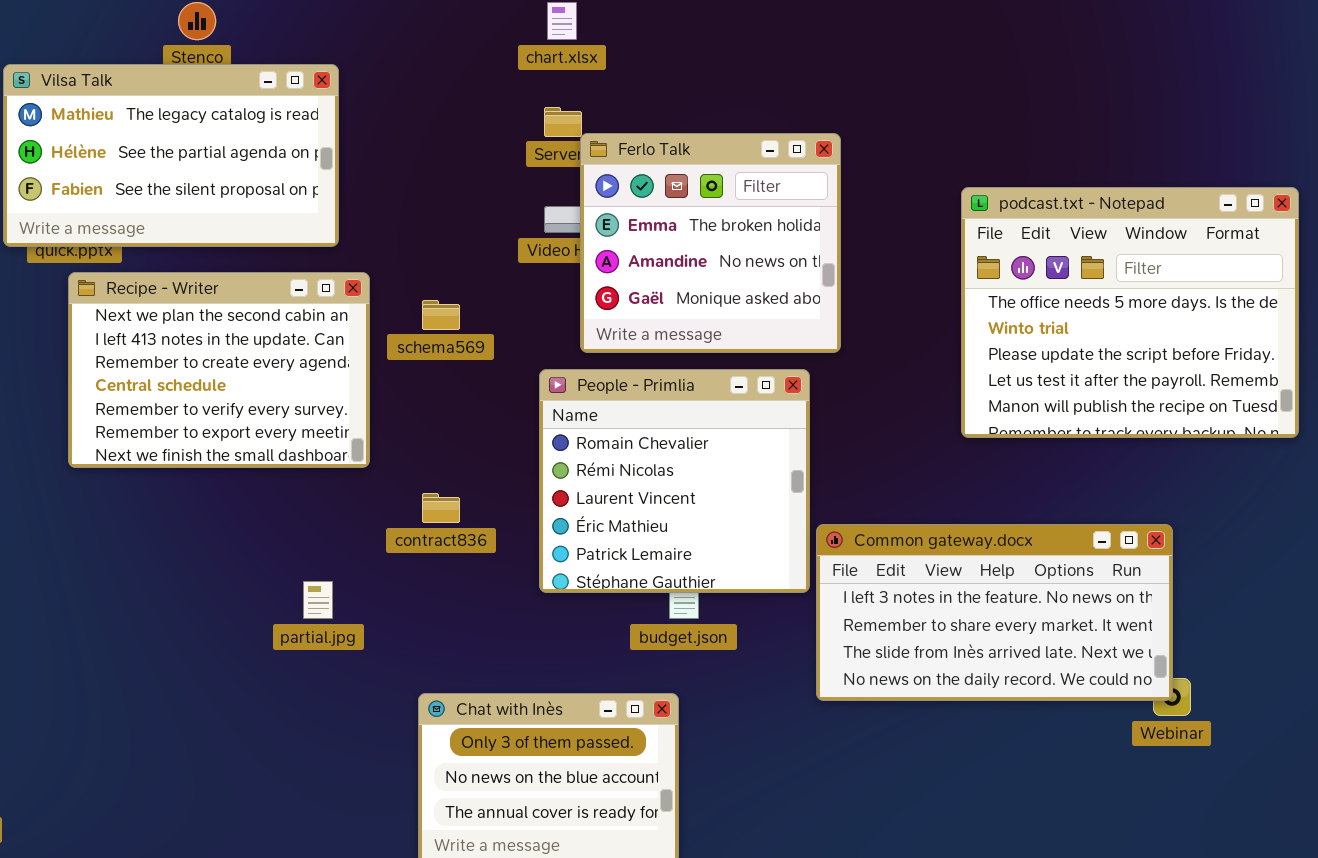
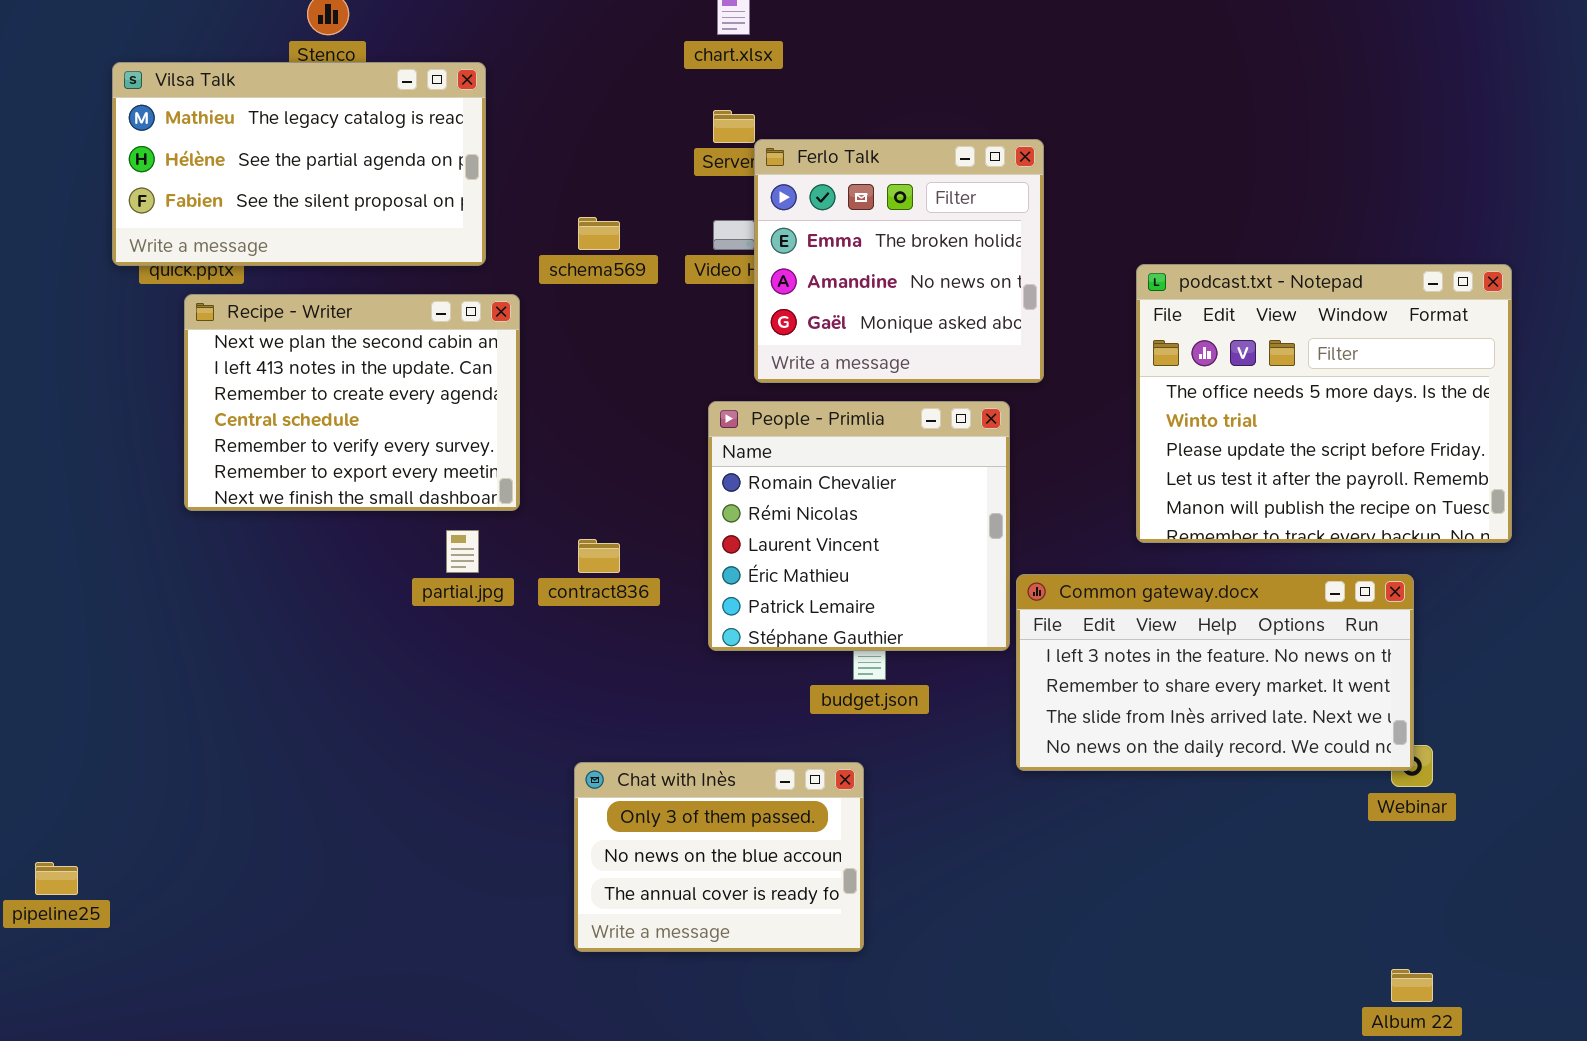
podcast.txt - Notepad: [961,187,1299,438] -> [1136,264,1512,543], moved
schema569: [422,300,460,330] -> [578,217,620,250], moved
partial.jpg: [303,581,333,619] -> [446,530,479,573], moved

